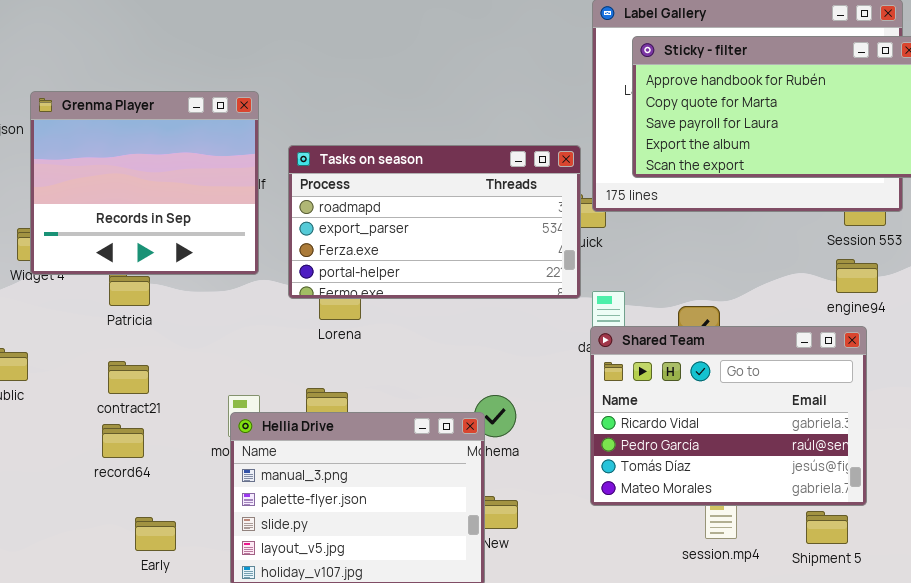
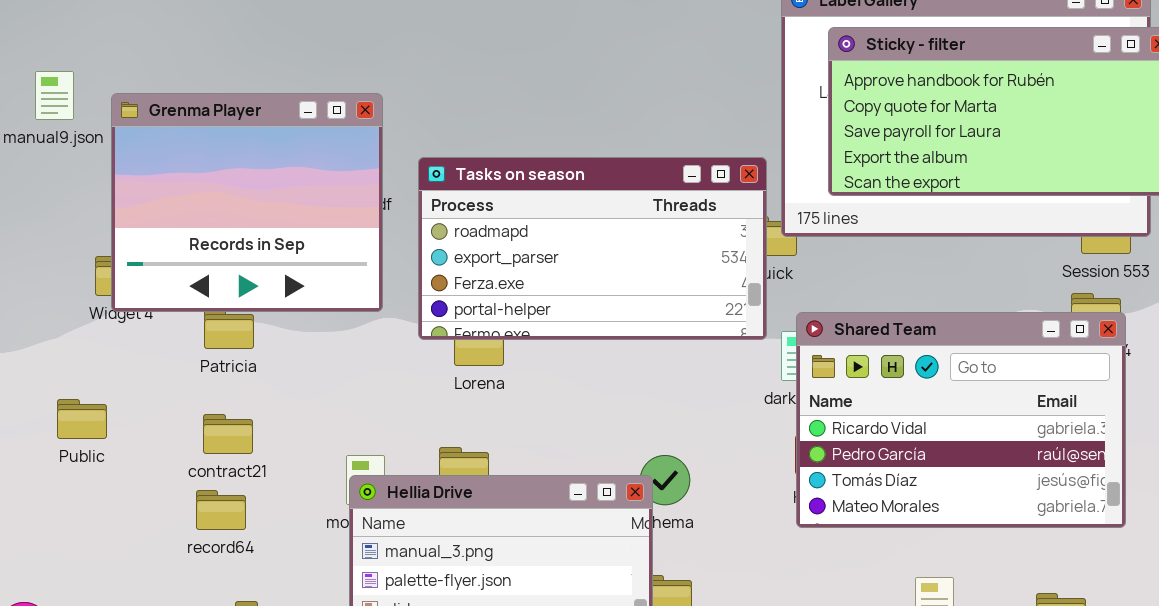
Shared Team: [590,326,867,506] -> [796,312,1126,528], moved

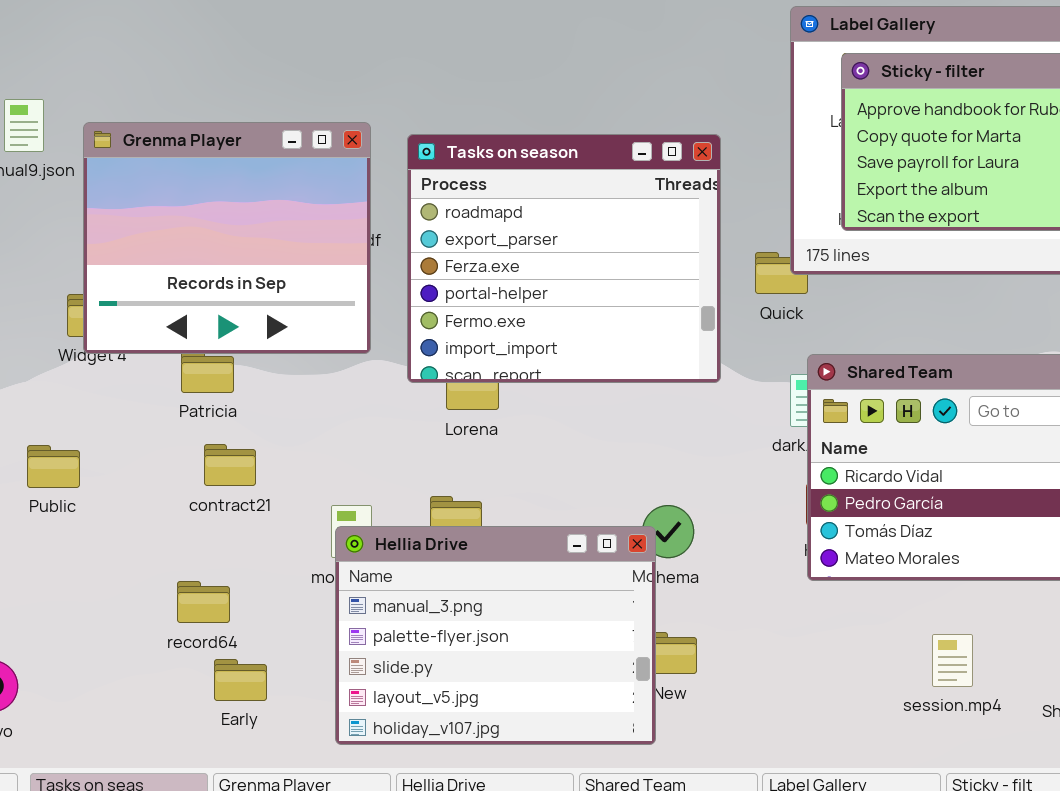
Tasks on season: [418,157,767,340] -> [407,134,721,383], resized
contract21: [203,414,253,454] -> [204,444,256,486], moved
record64: [196,490,246,530] -> [177,581,230,623], moved

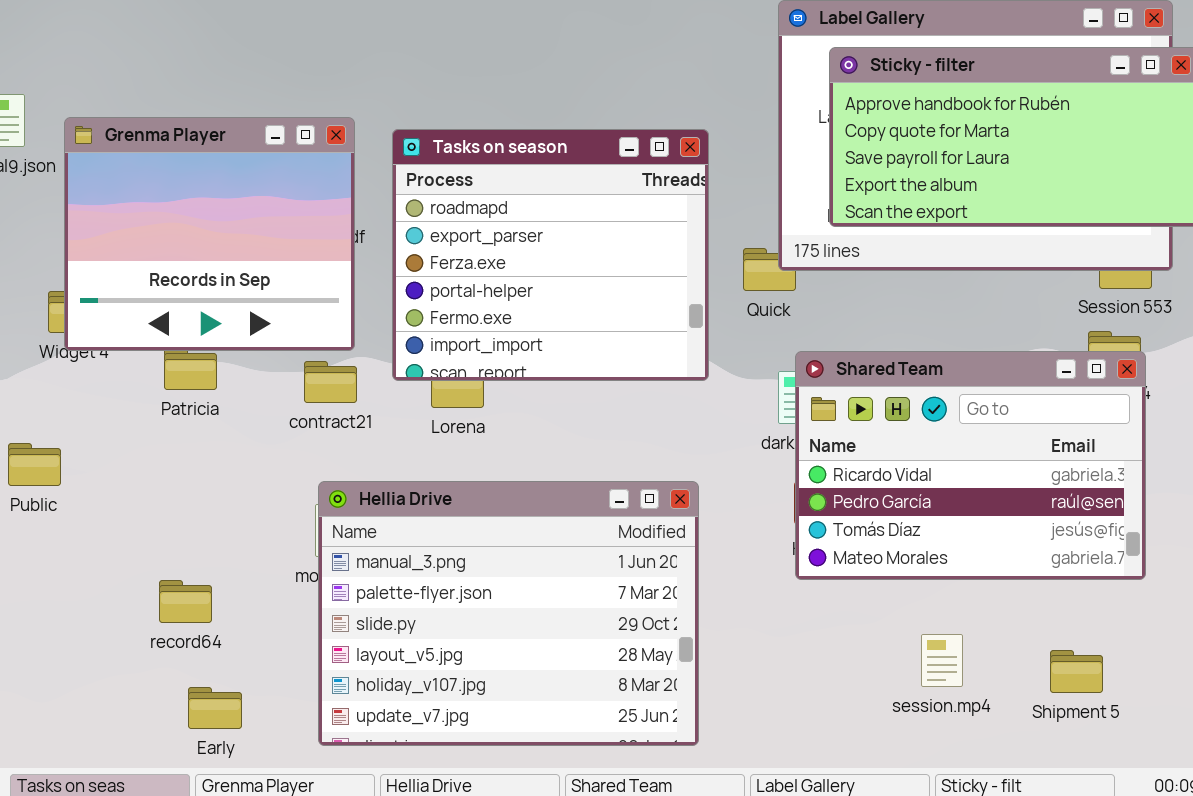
contract21: [204,444,256,486] -> [304,361,357,403], moved
Hellia Drive: [335,526,656,745] -> [318,481,699,746], resized
Early: [214,659,267,701] -> [188,687,242,729], moved

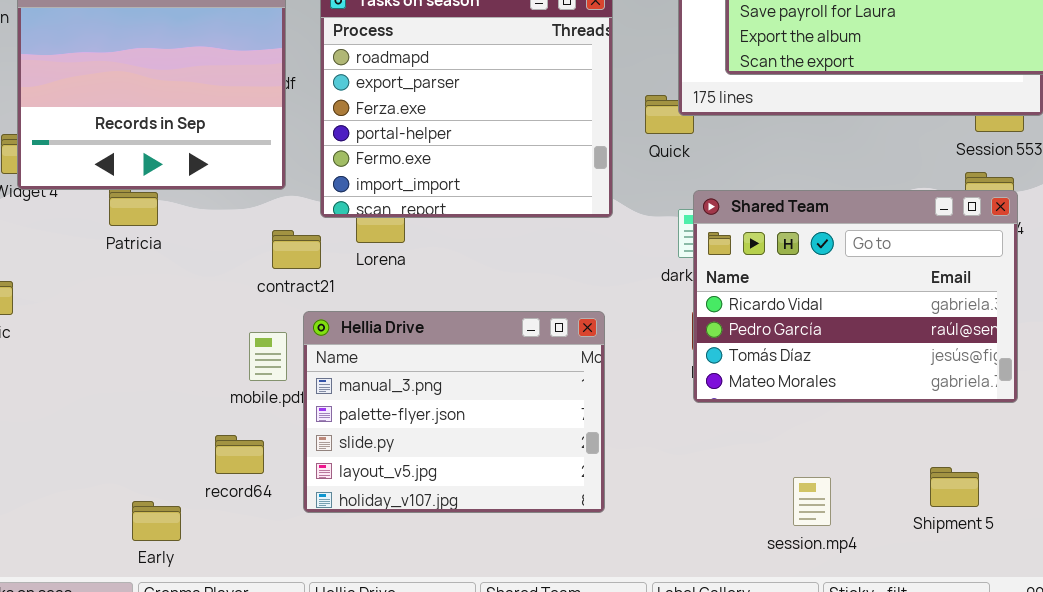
contract21: [304,361,357,403] -> [272,230,321,269], moved
Hellia Drive: [318,481,699,746] -> [303,311,605,513], resized
record64: [159,580,212,623] -> [215,435,264,474], moved
session.mp4: [921,634,963,687] -> [793,477,831,526], moved

